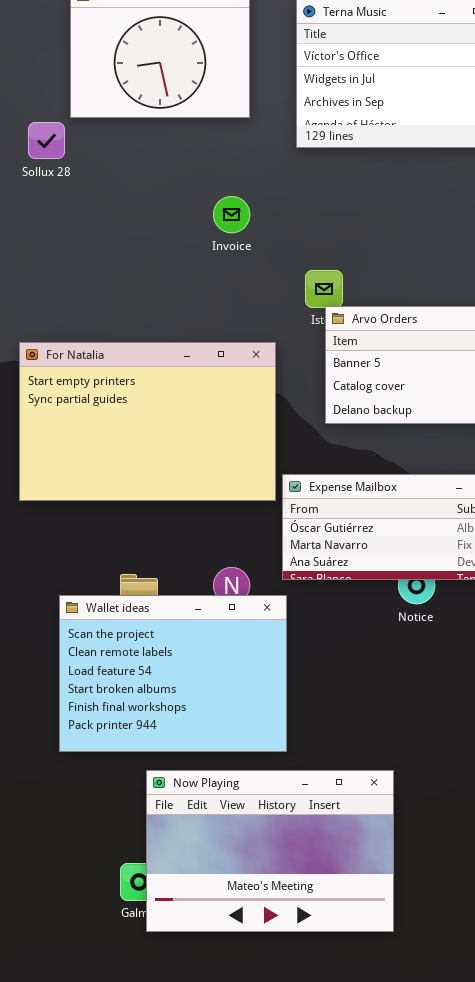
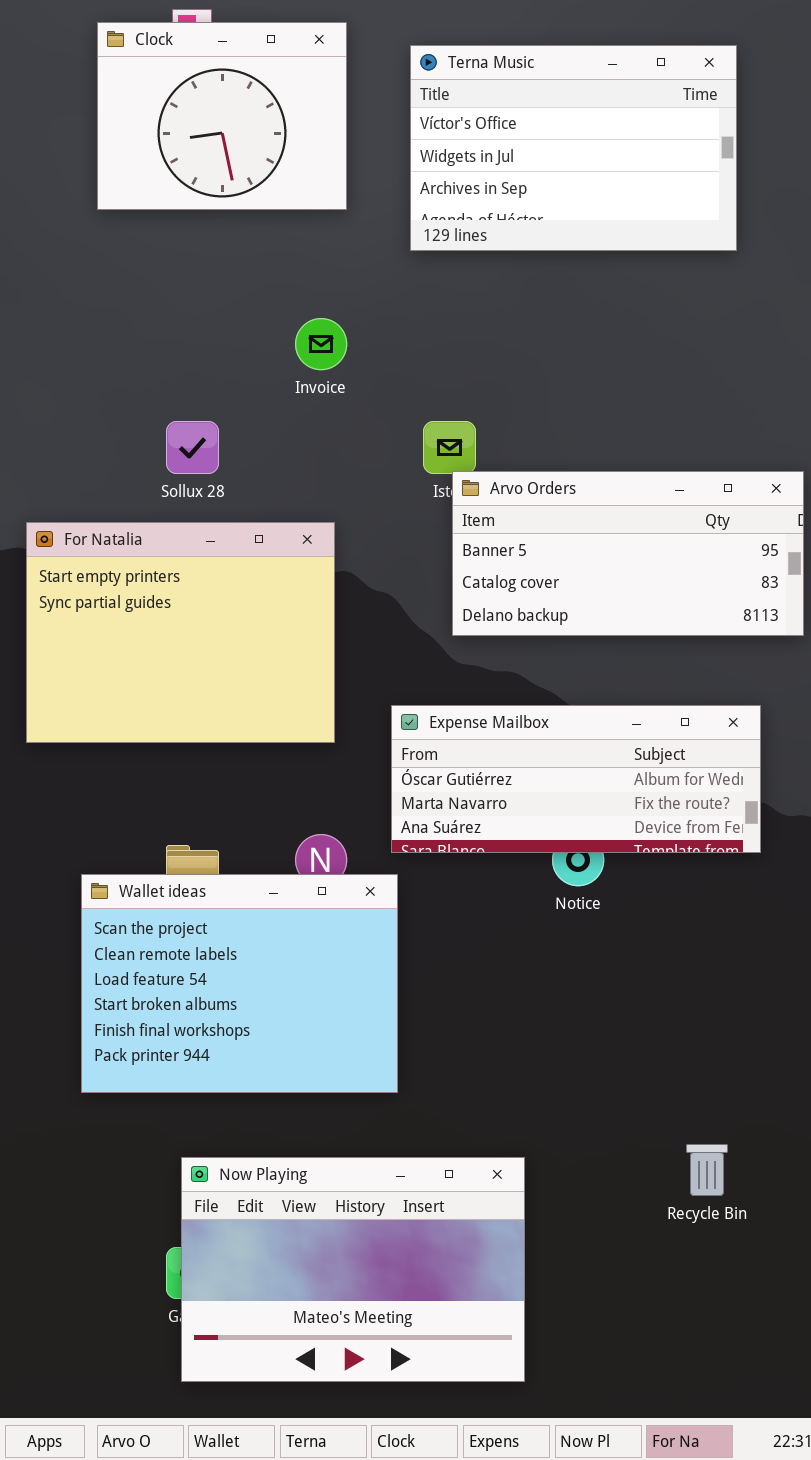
Sollux 28: [28,122,65,159] -> [166,421,219,474], moved
For Natalia: [19,342,276,501] -> [26,522,335,743], resized
Now Playing: [146,770,394,932] -> [181,1157,525,1382], moved

